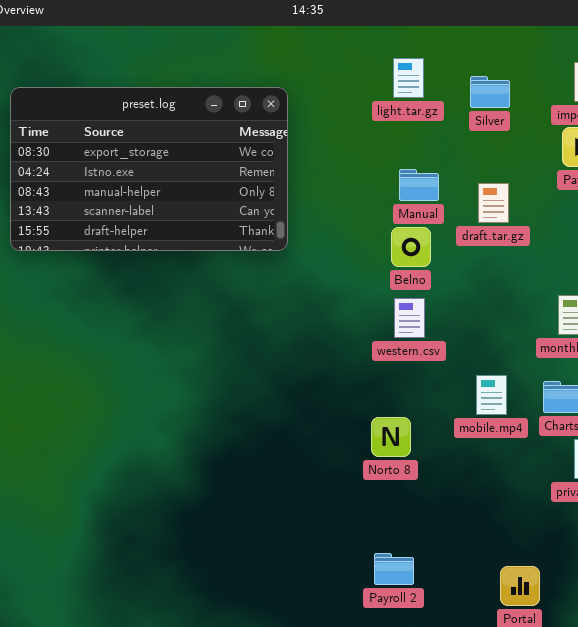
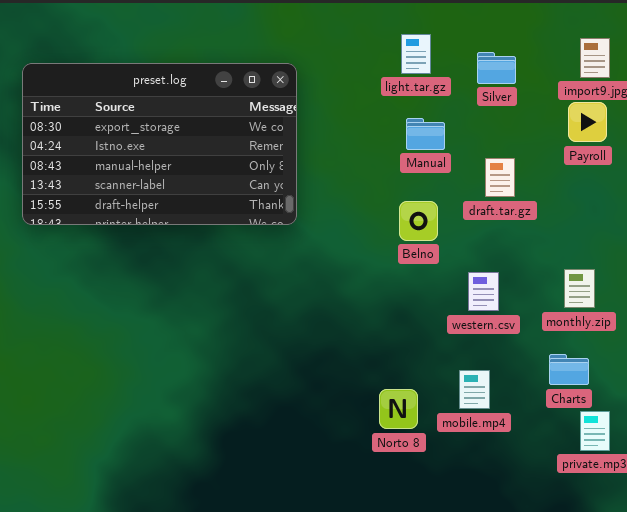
Manual: [399,169,439,201] -> [406,118,445,150], moved
western.csv: [394,298,425,338] -> [468,272,499,311], moved
mobile.mp4: [476,375,507,415] -> [459,370,490,409], moved

